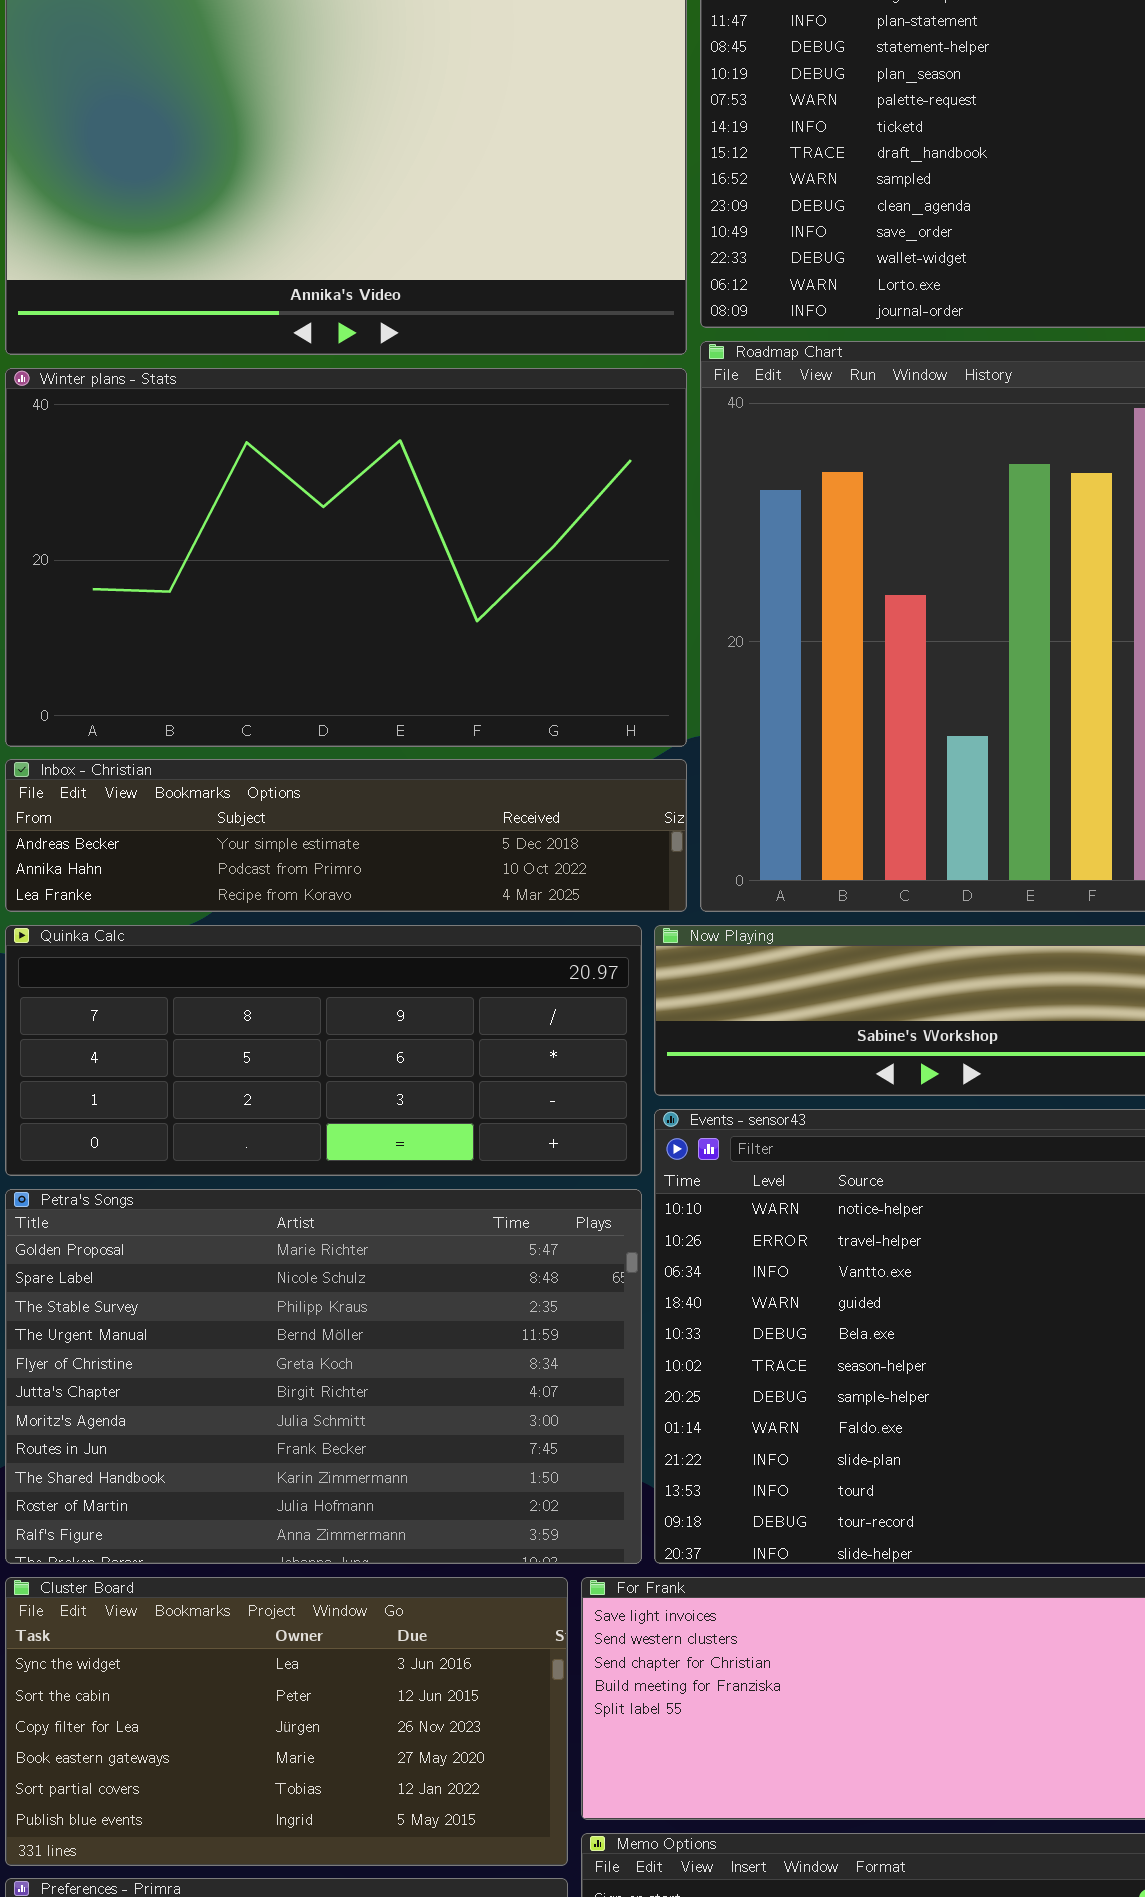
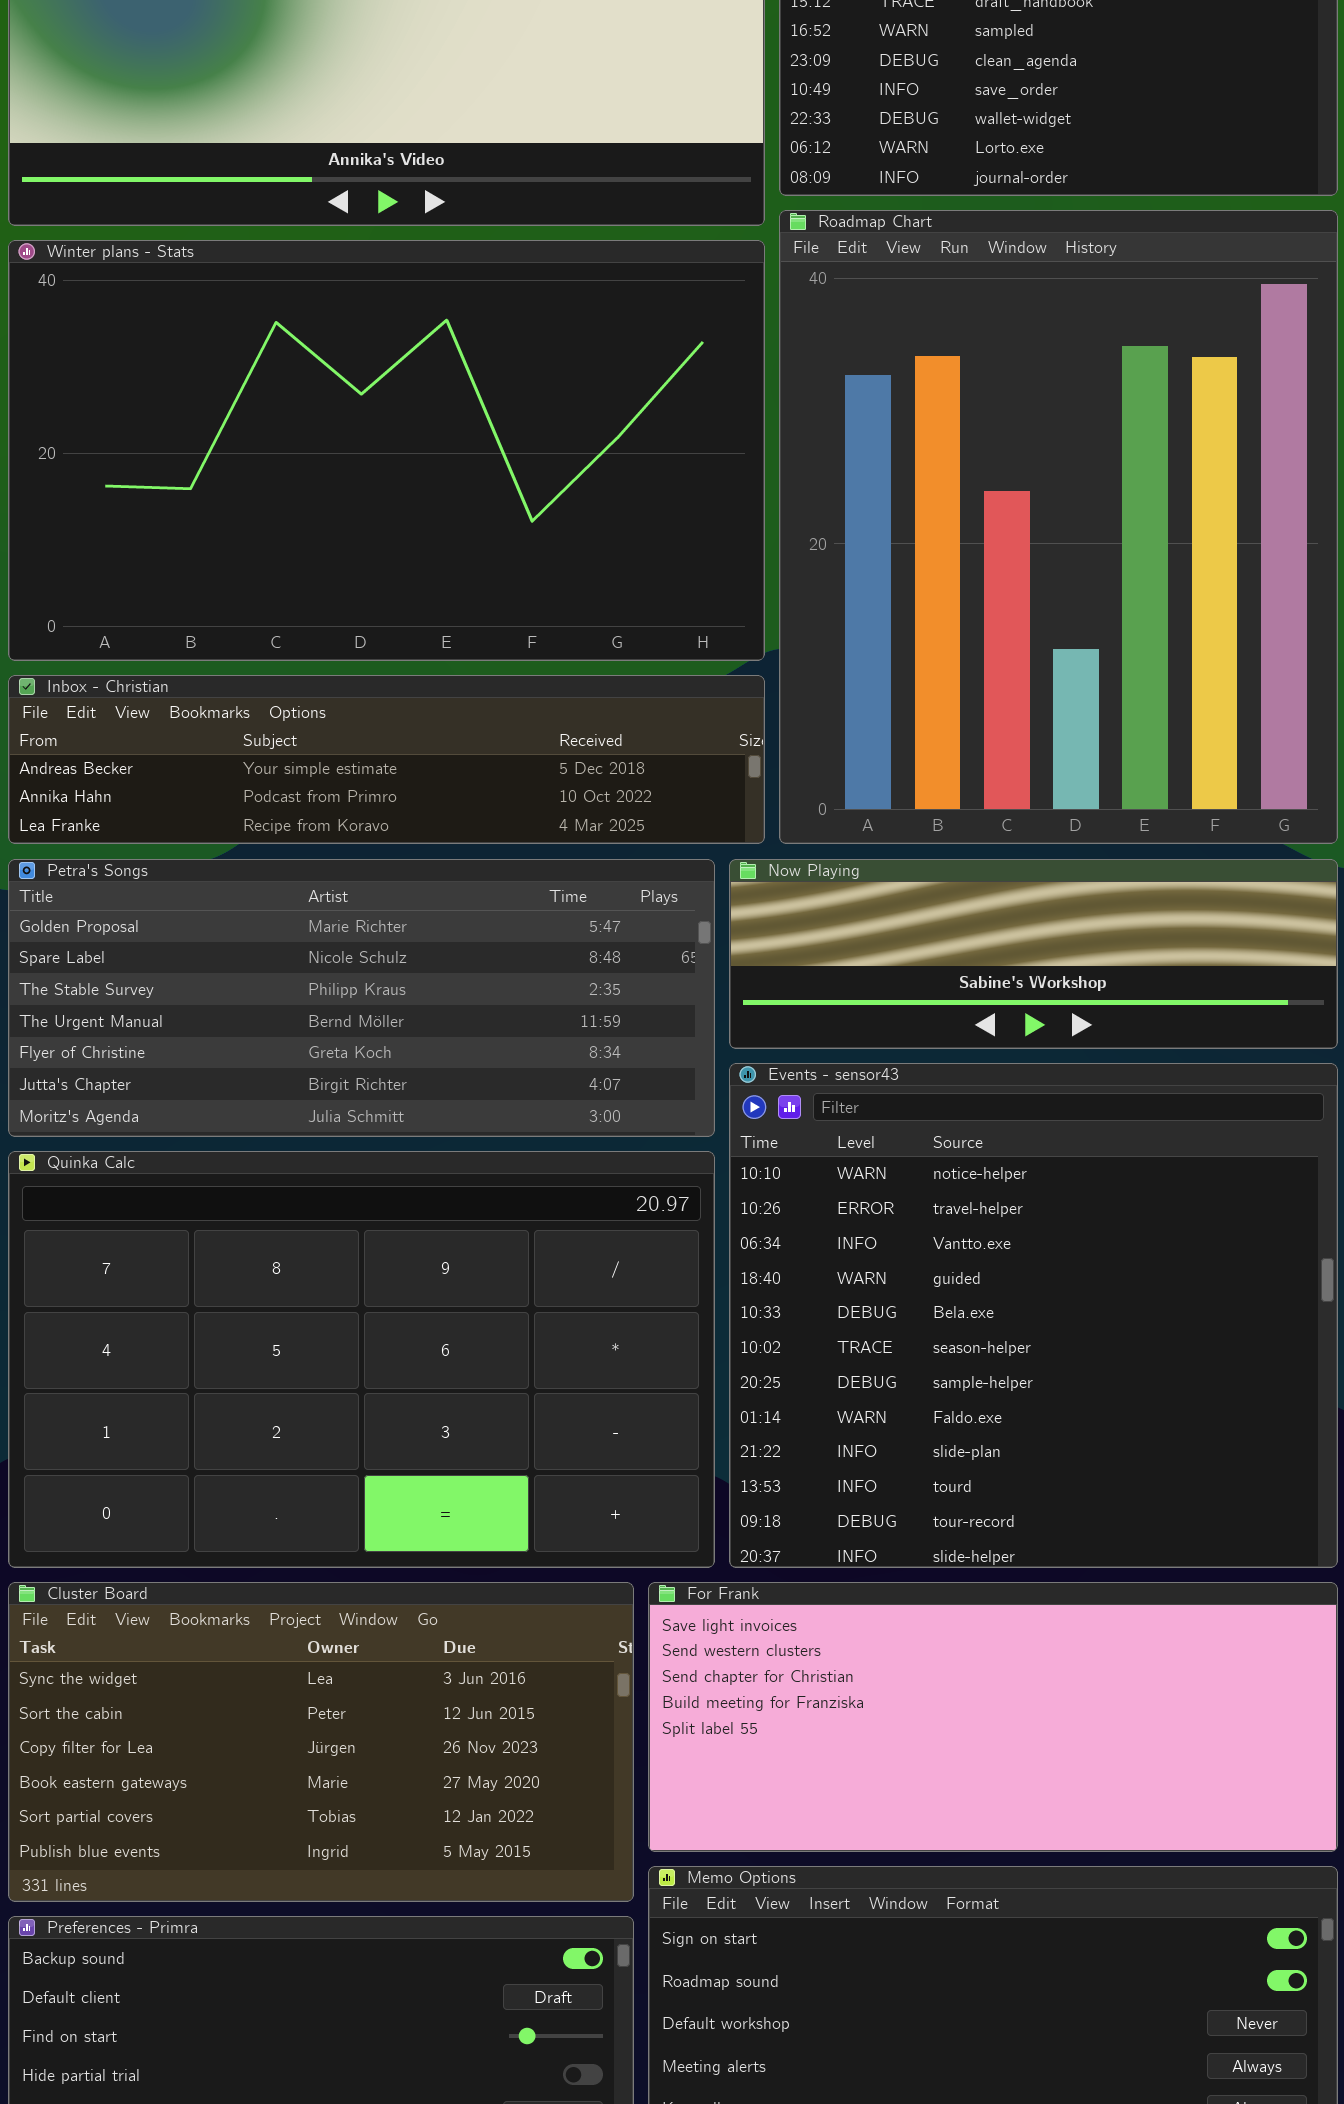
Quinka Calc: [5,925,642,1176] -> [8,1151,715,1568], moved, resized
Petra's Songs: [5,1189,642,1564] -> [8,859,715,1137], moved, resized

